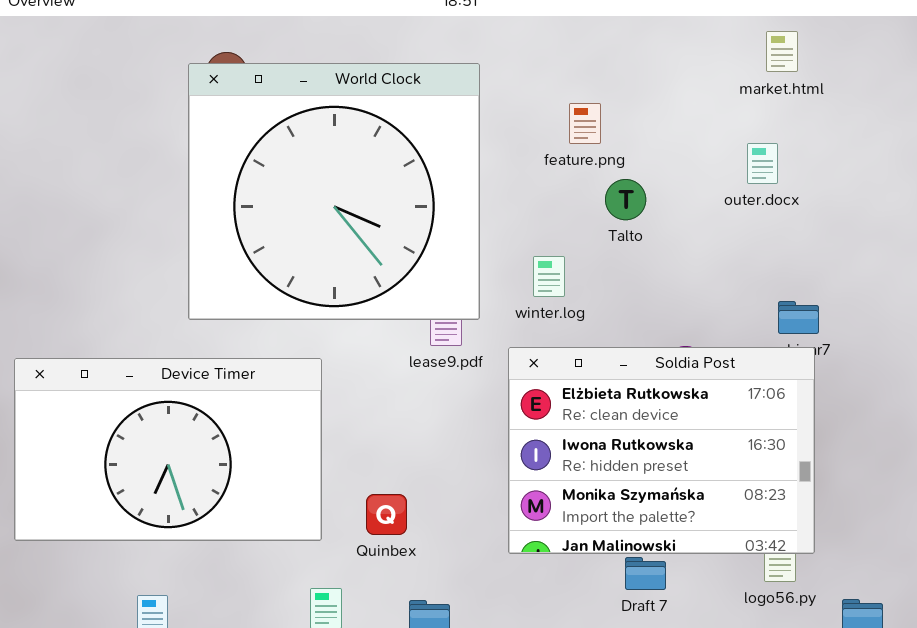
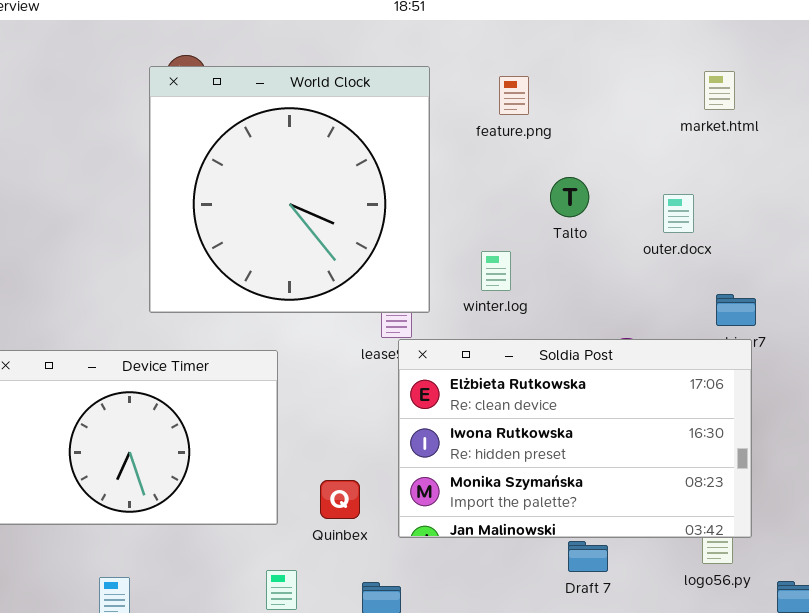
market.html: [766,31,798,72] -> [704,71,735,110], moved
feature.png: [569,103,601,144] -> [499,76,529,115], moved
outer.docx: [747,143,778,184] -> [663,194,694,233], moved
Soldia Post: [508,347,815,554] -> [398,339,752,538], resized

